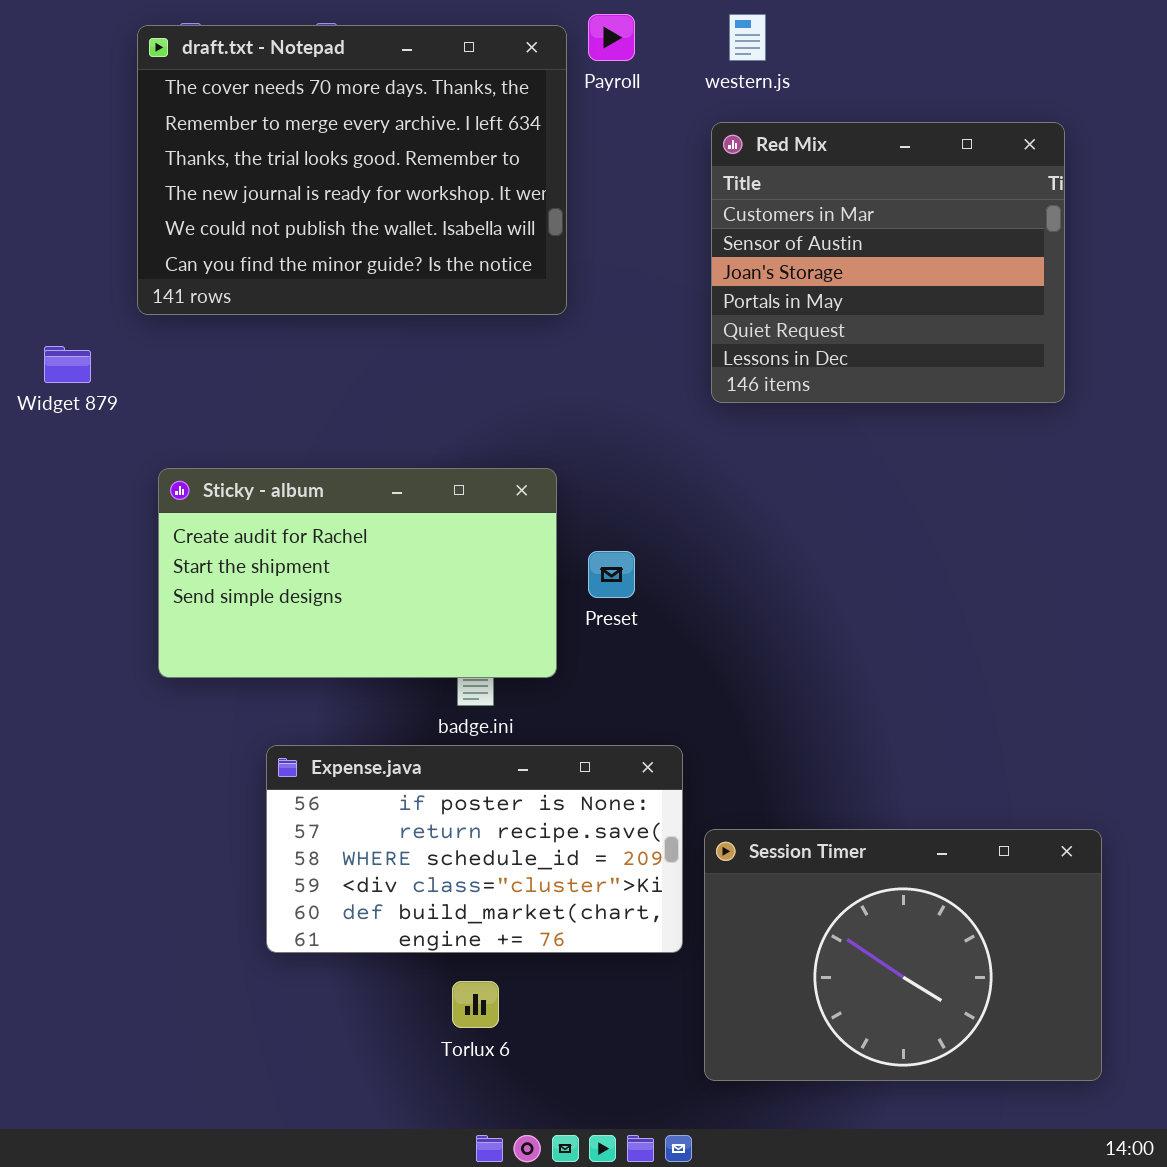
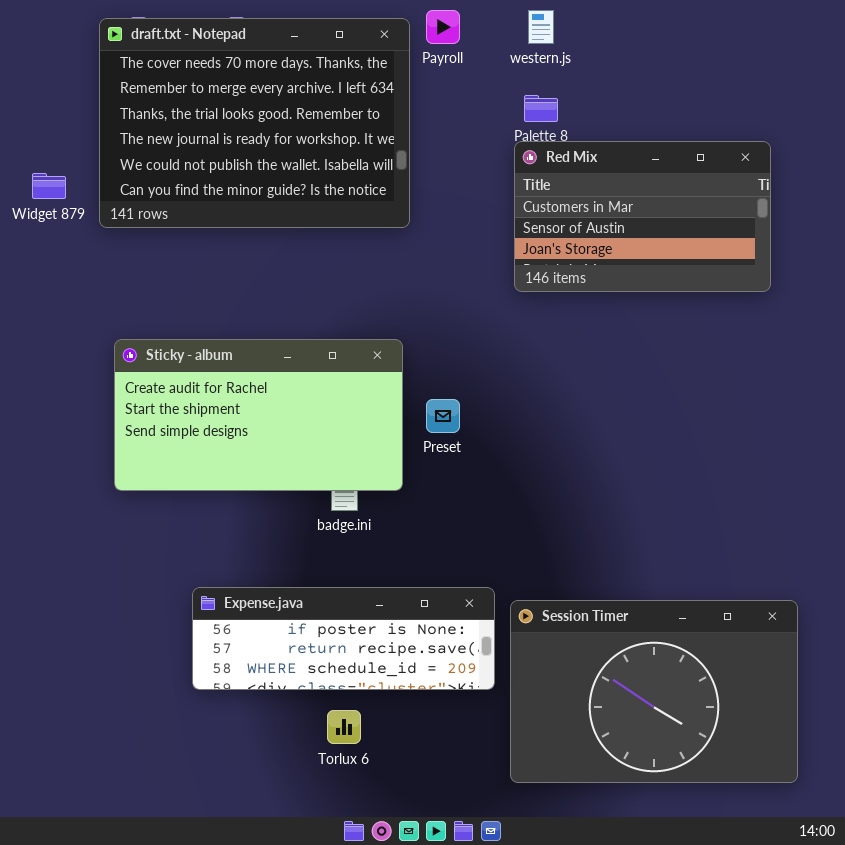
Red Mix: [711,122,1065,403] -> [514,141,771,292], resized
Widget 879: [44,346,91,383] -> [32,173,66,199], moved
Expense.java: [266,745,683,953] -> [192,587,495,690], resized

